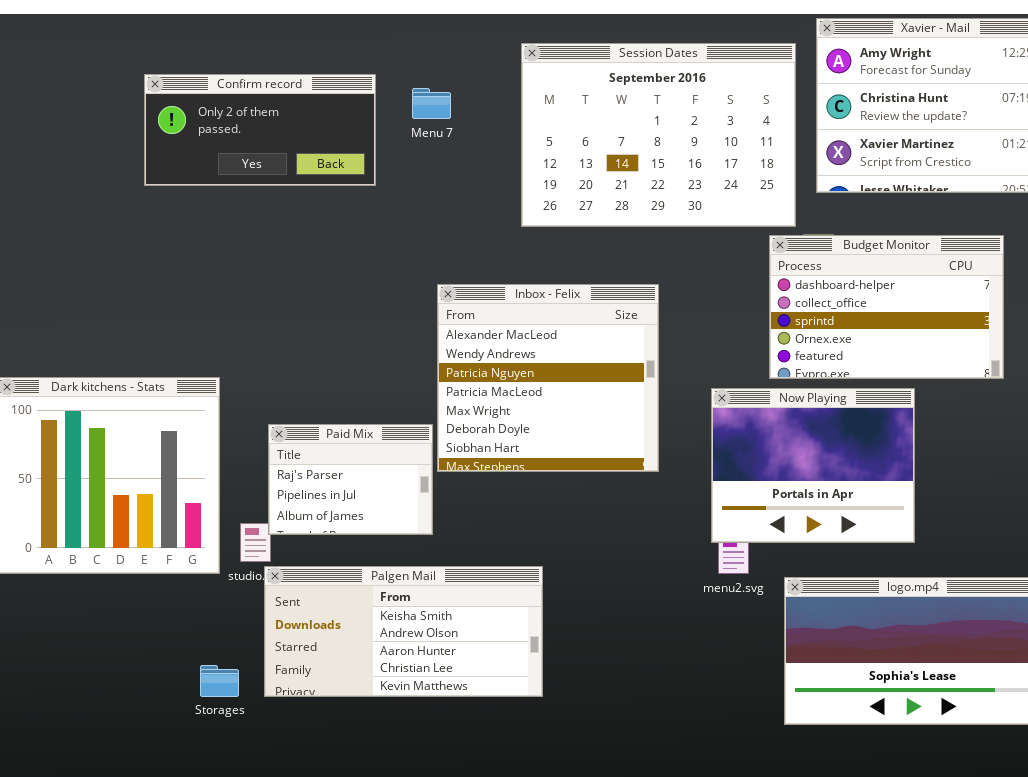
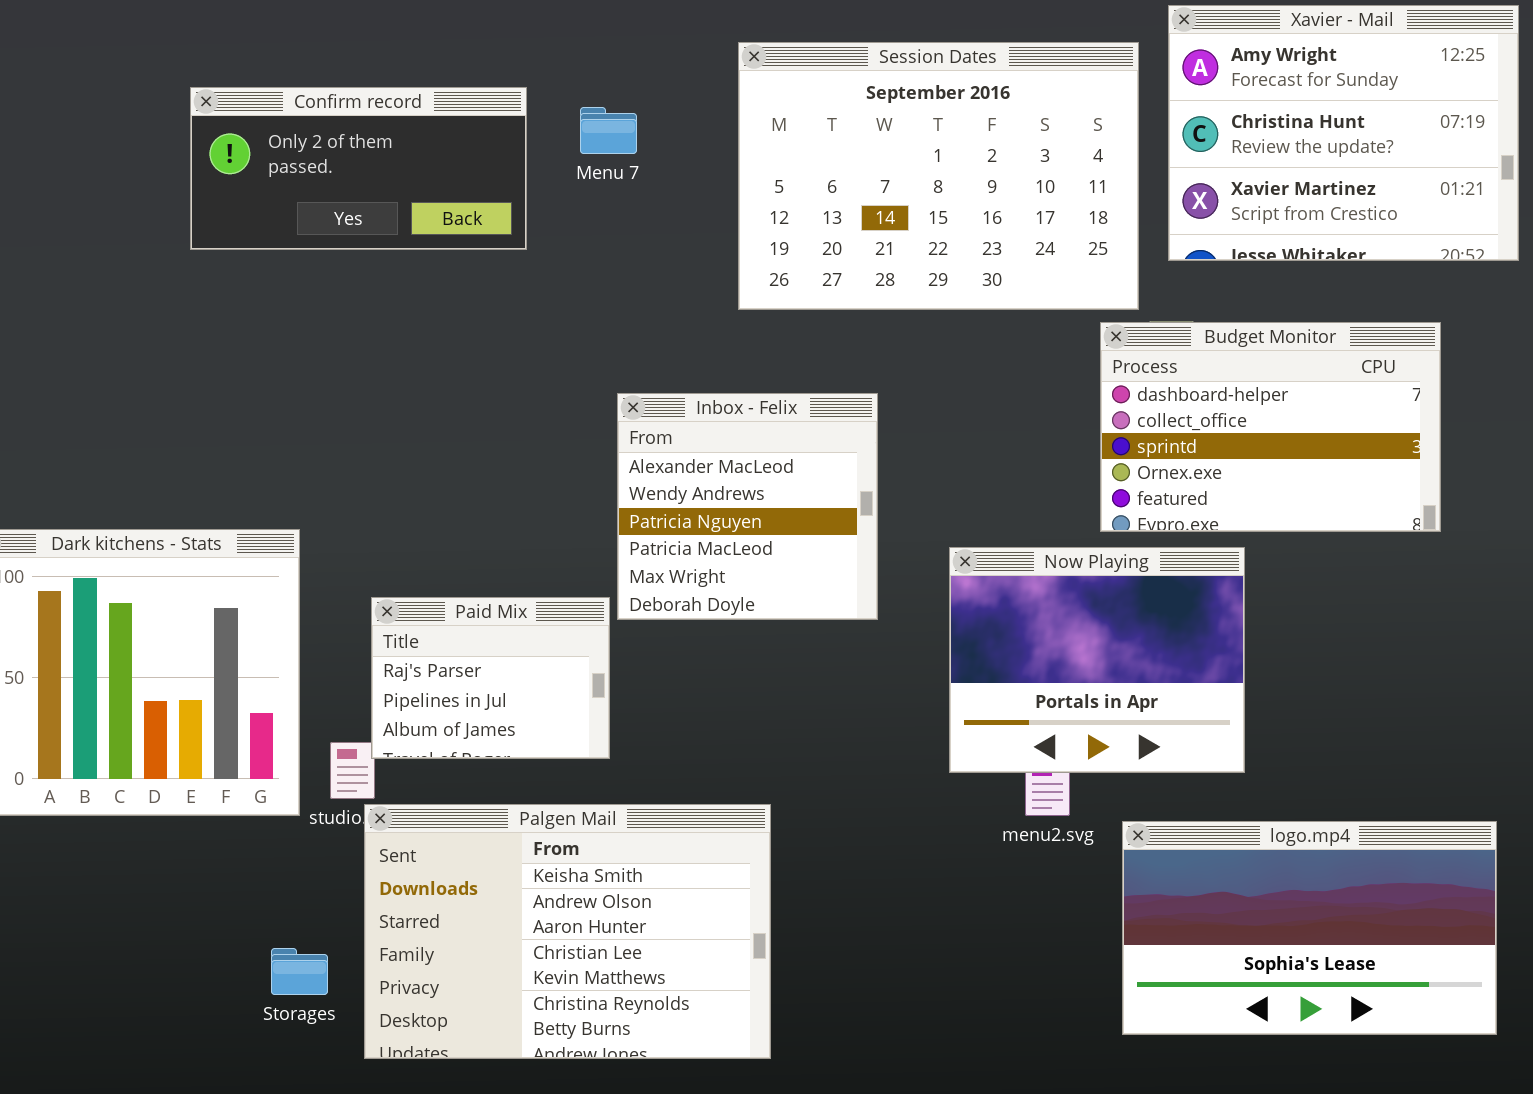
Inbox - Felix: [437,284,659,472] -> [617,393,878,620], resized
Now Playing: [711,388,915,543] -> [949,547,1245,773], moved
Palgen Mail: [264,566,543,697] -> [364,804,771,1059], resized

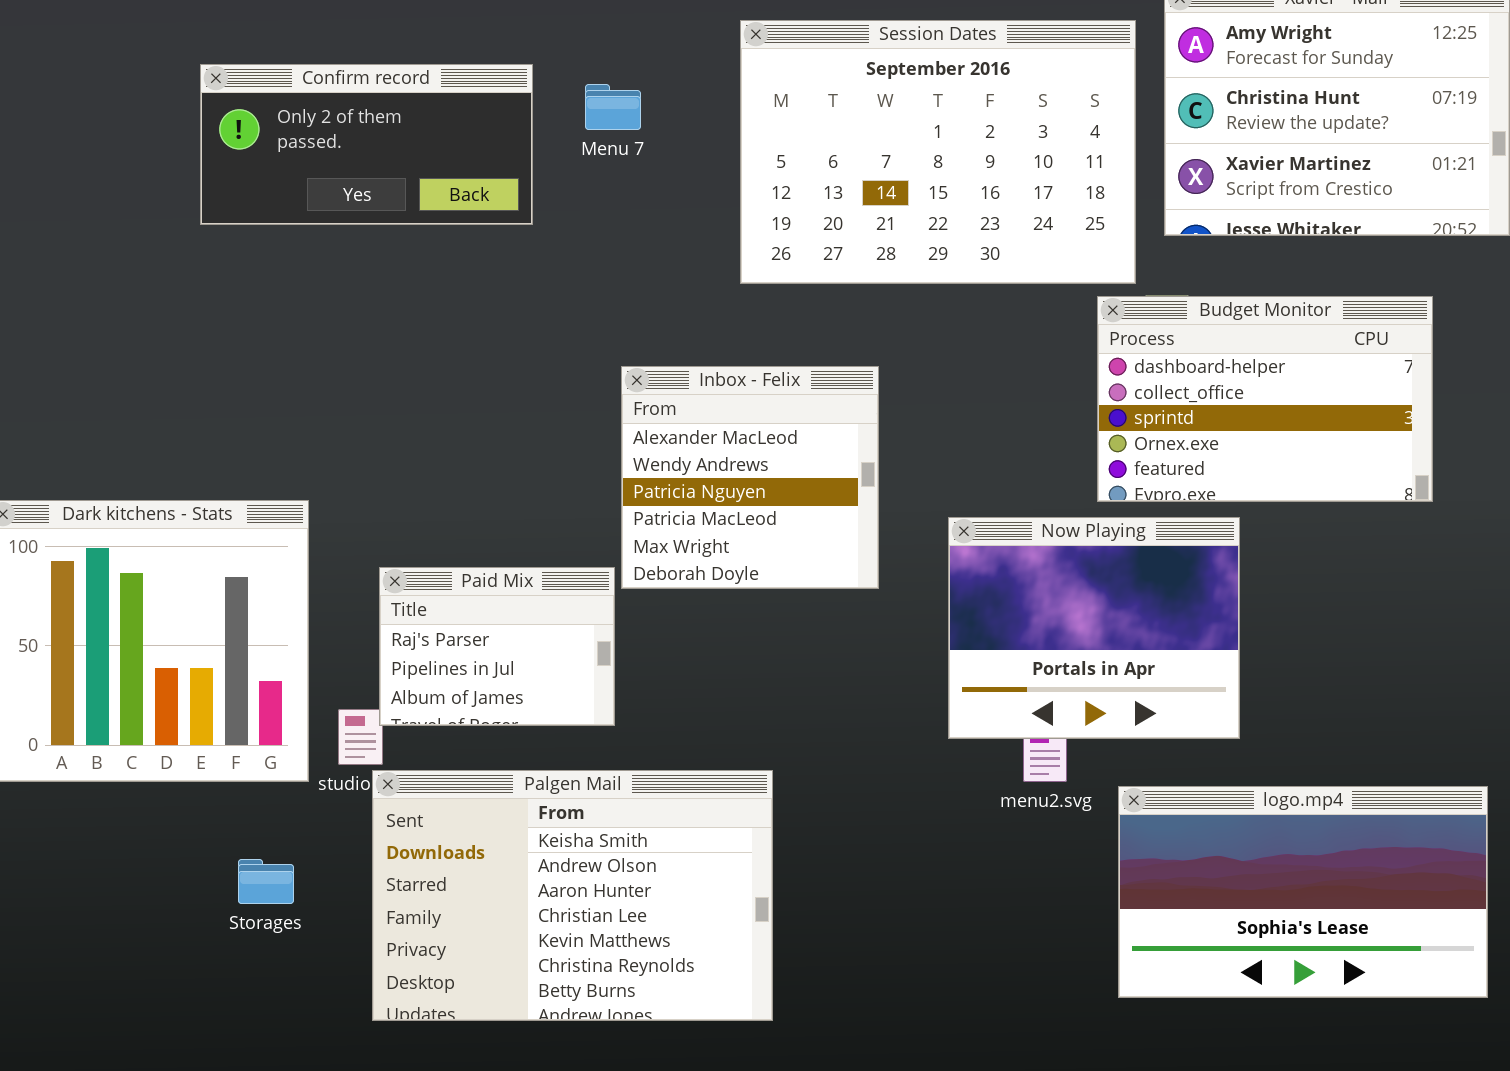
Storages: [271,948,328,995] -> [238,859,294,904], moved

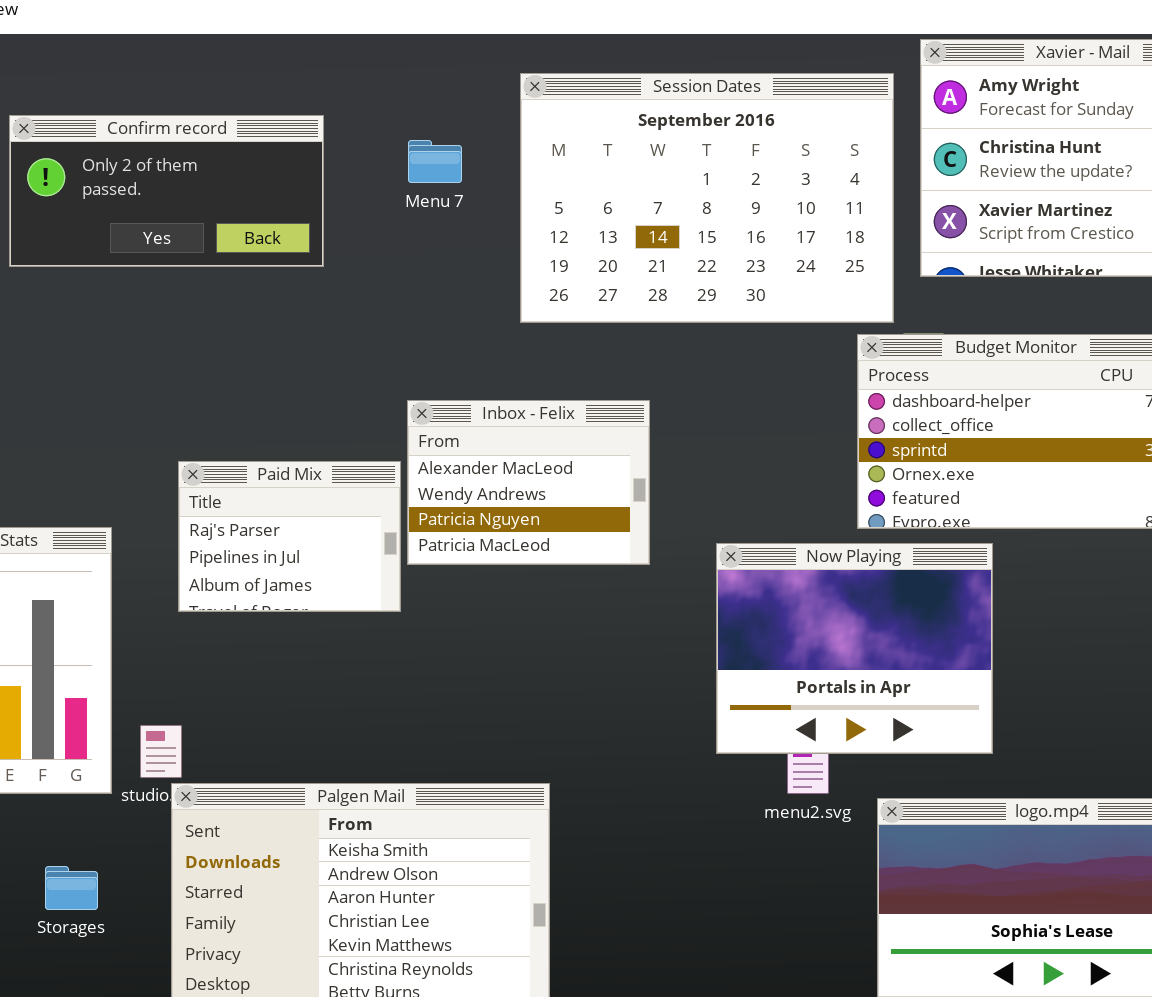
Menu 7: [585,84,641,130] -> [408,140,462,183], moved
Inbox - Felix: [621,366,879,589] -> [407,400,650,565], resized
Paid Mix: [379,567,615,726] -> [178,461,401,612], moved

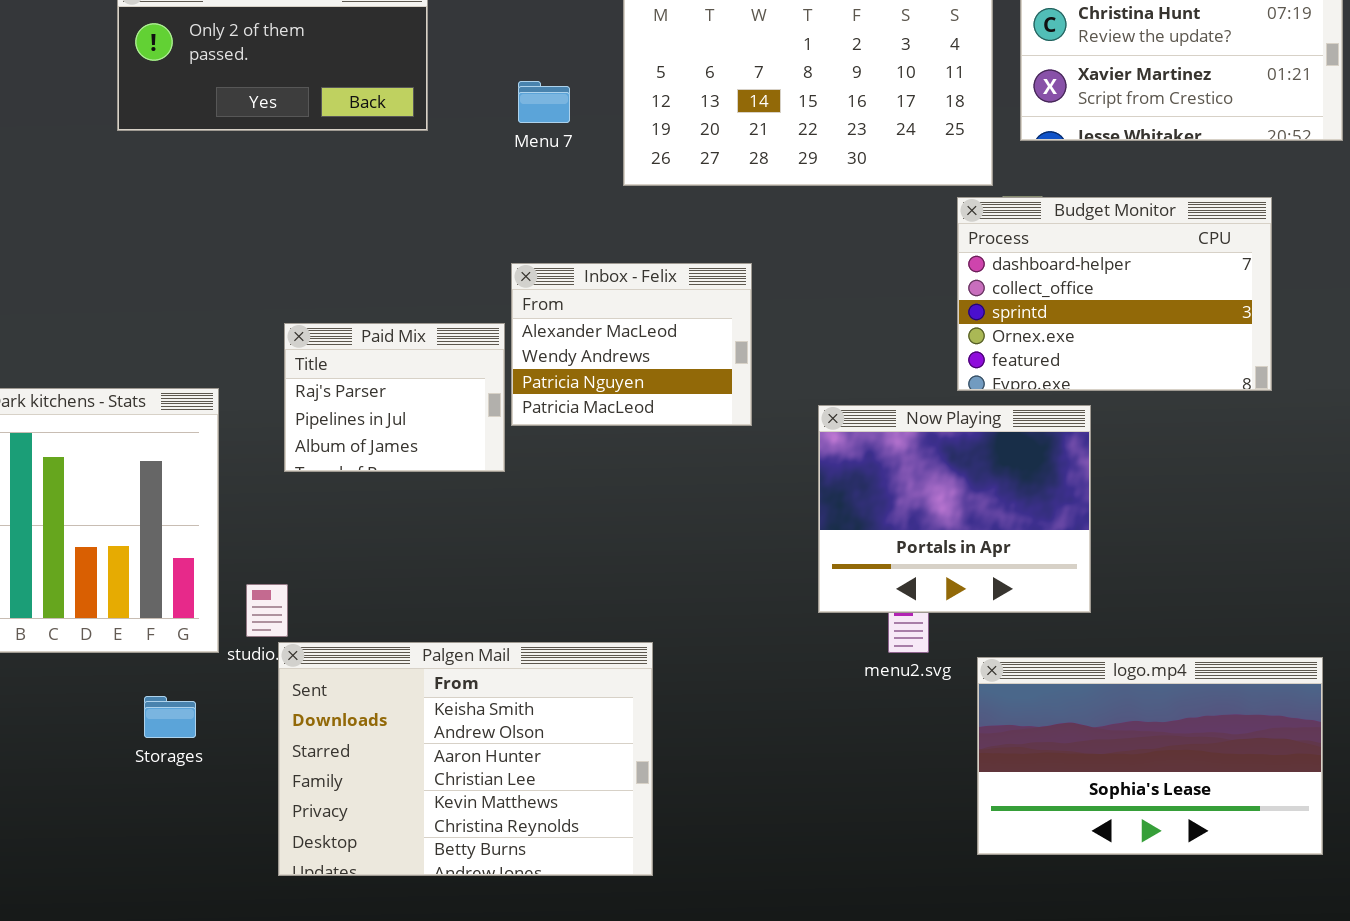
Menu 7: [408,140,462,183] -> [518,81,570,123], moved
Storages: [45,866,98,910] -> [144,696,196,738], moved

